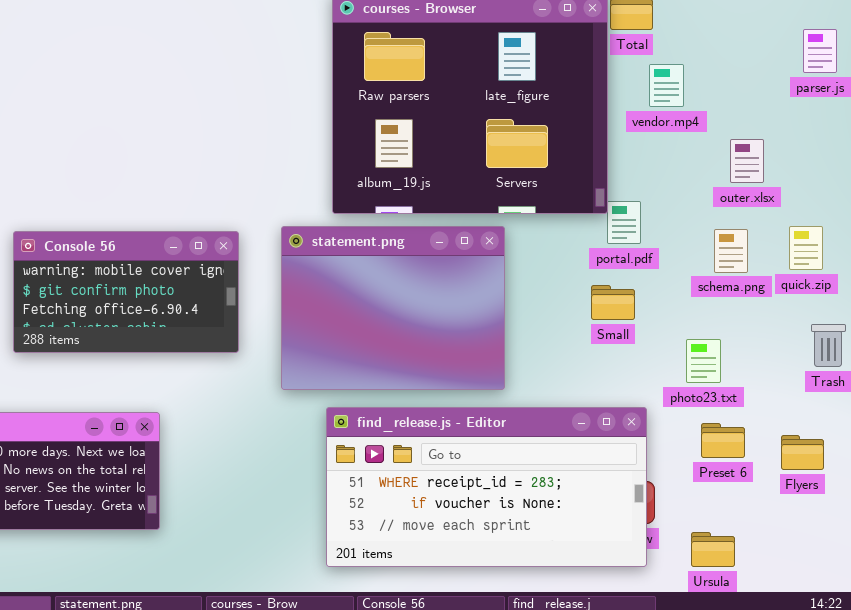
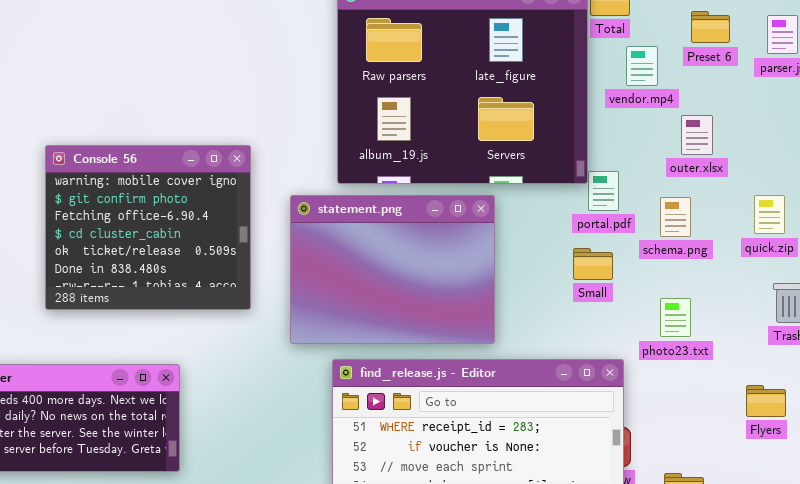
outer.xlsx: [730,139,764,183] -> [681,115,713,155], moved
schema.png: [714,229,748,273] -> [660,197,691,237], moved
Console 56: [13,231,239,353] -> [45,145,251,310], resized
Preset 6: [701,423,745,458] -> [691,11,730,43], moved

